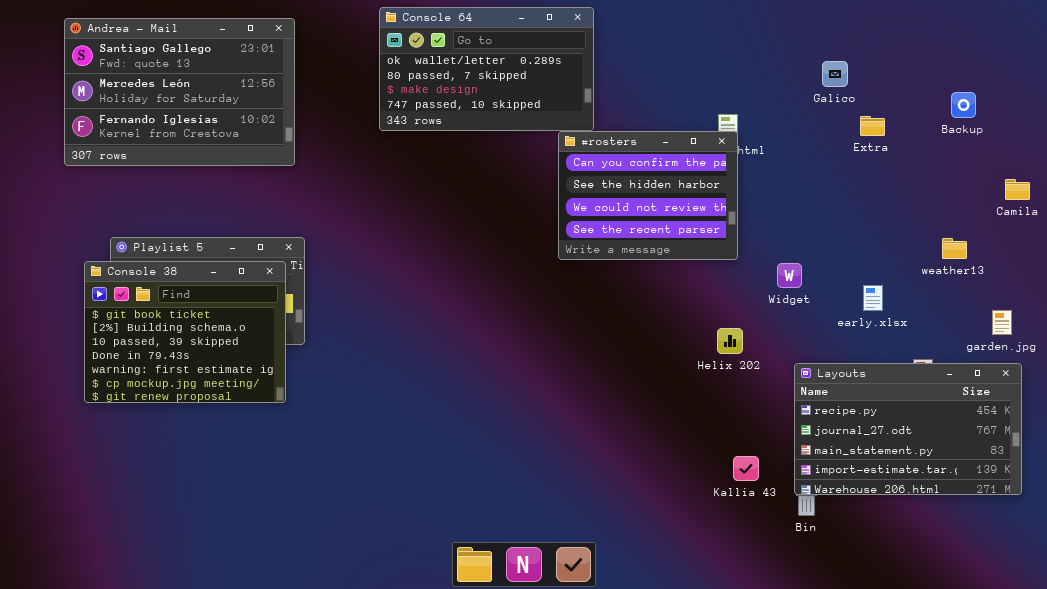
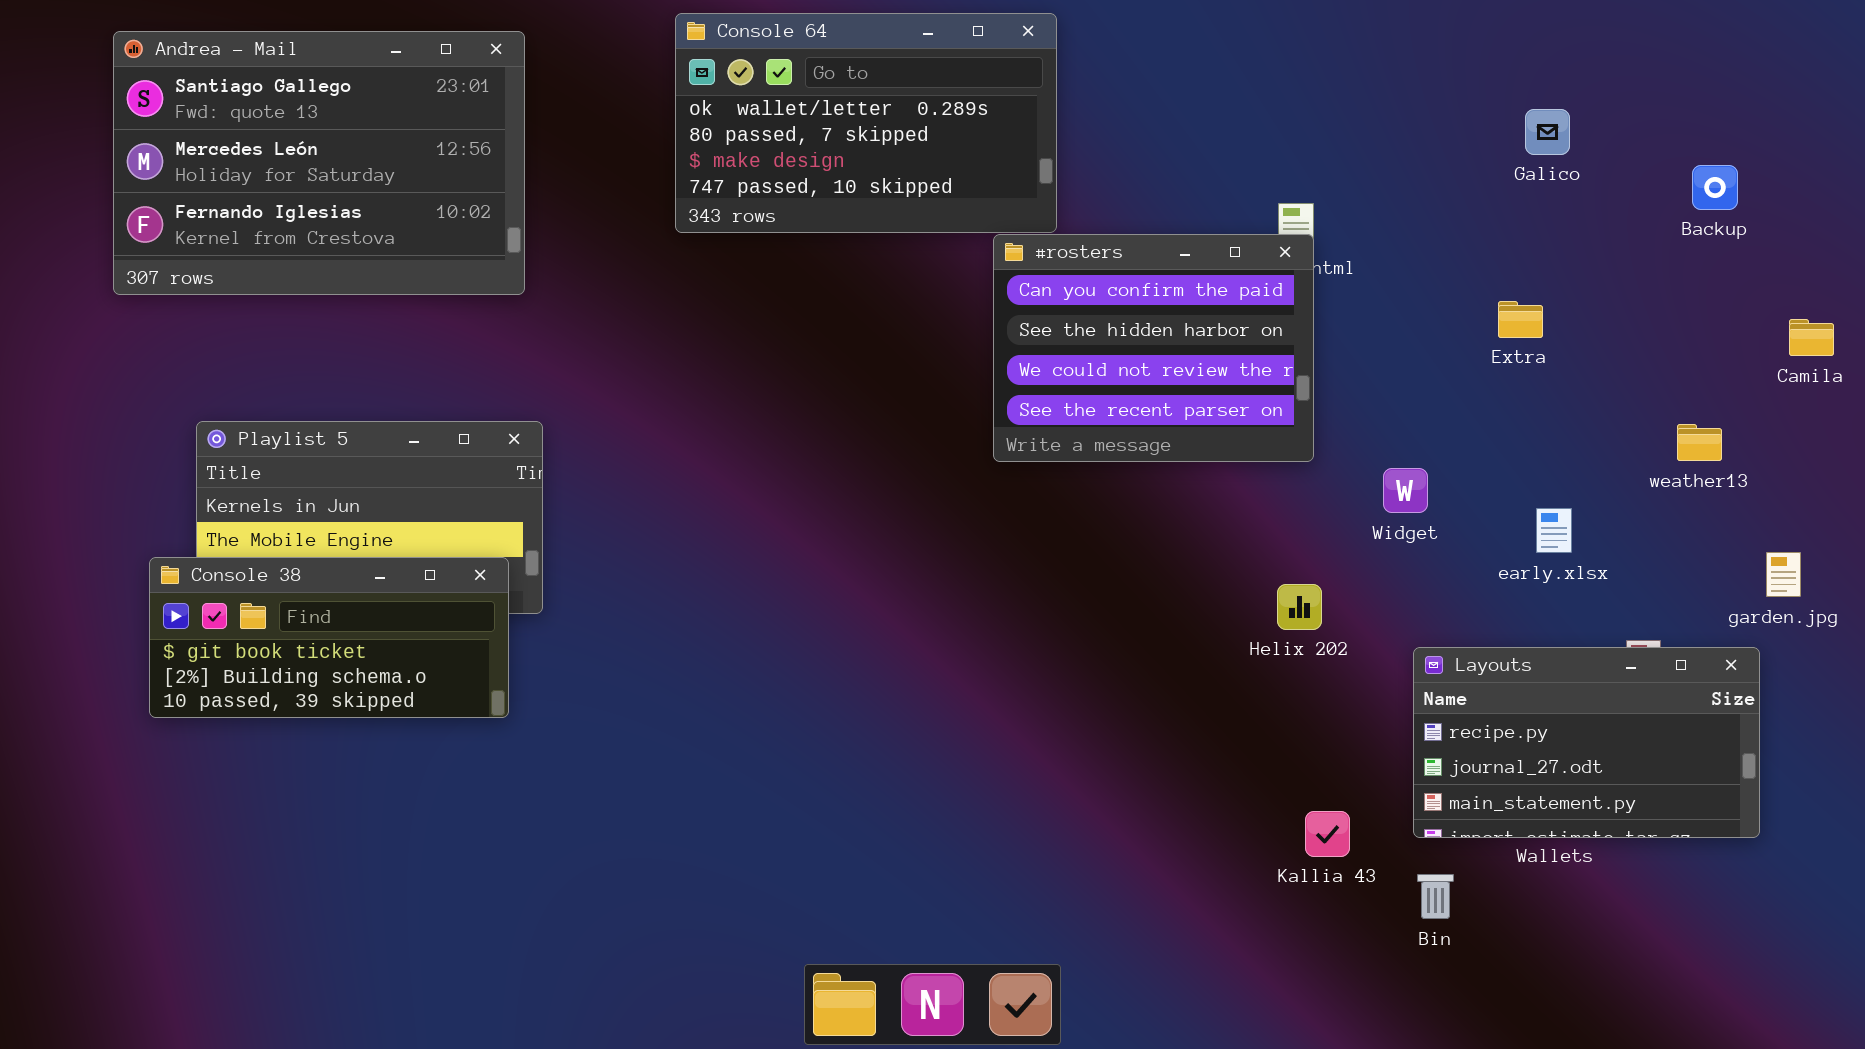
Galico: [822,61,848,87] -> [1525,109,1570,155], moved
Extra: [860,116,885,136] -> [1498,301,1543,338], moved
Console 38: [84,261,286,403] -> [149,557,509,718], resized
Layouts: [794,363,1022,495] -> [1413,647,1760,838], resized

